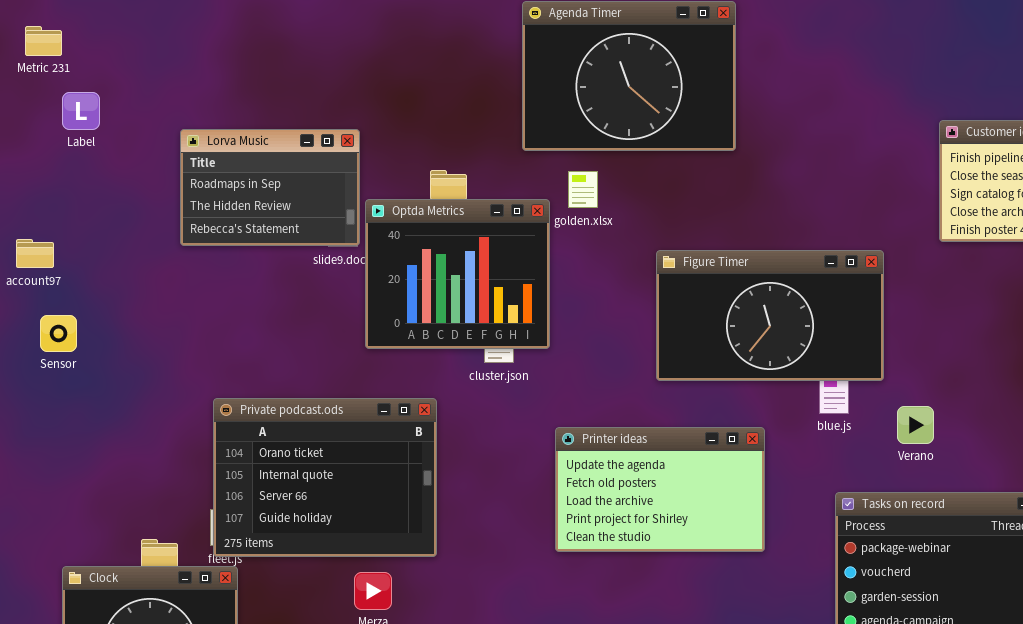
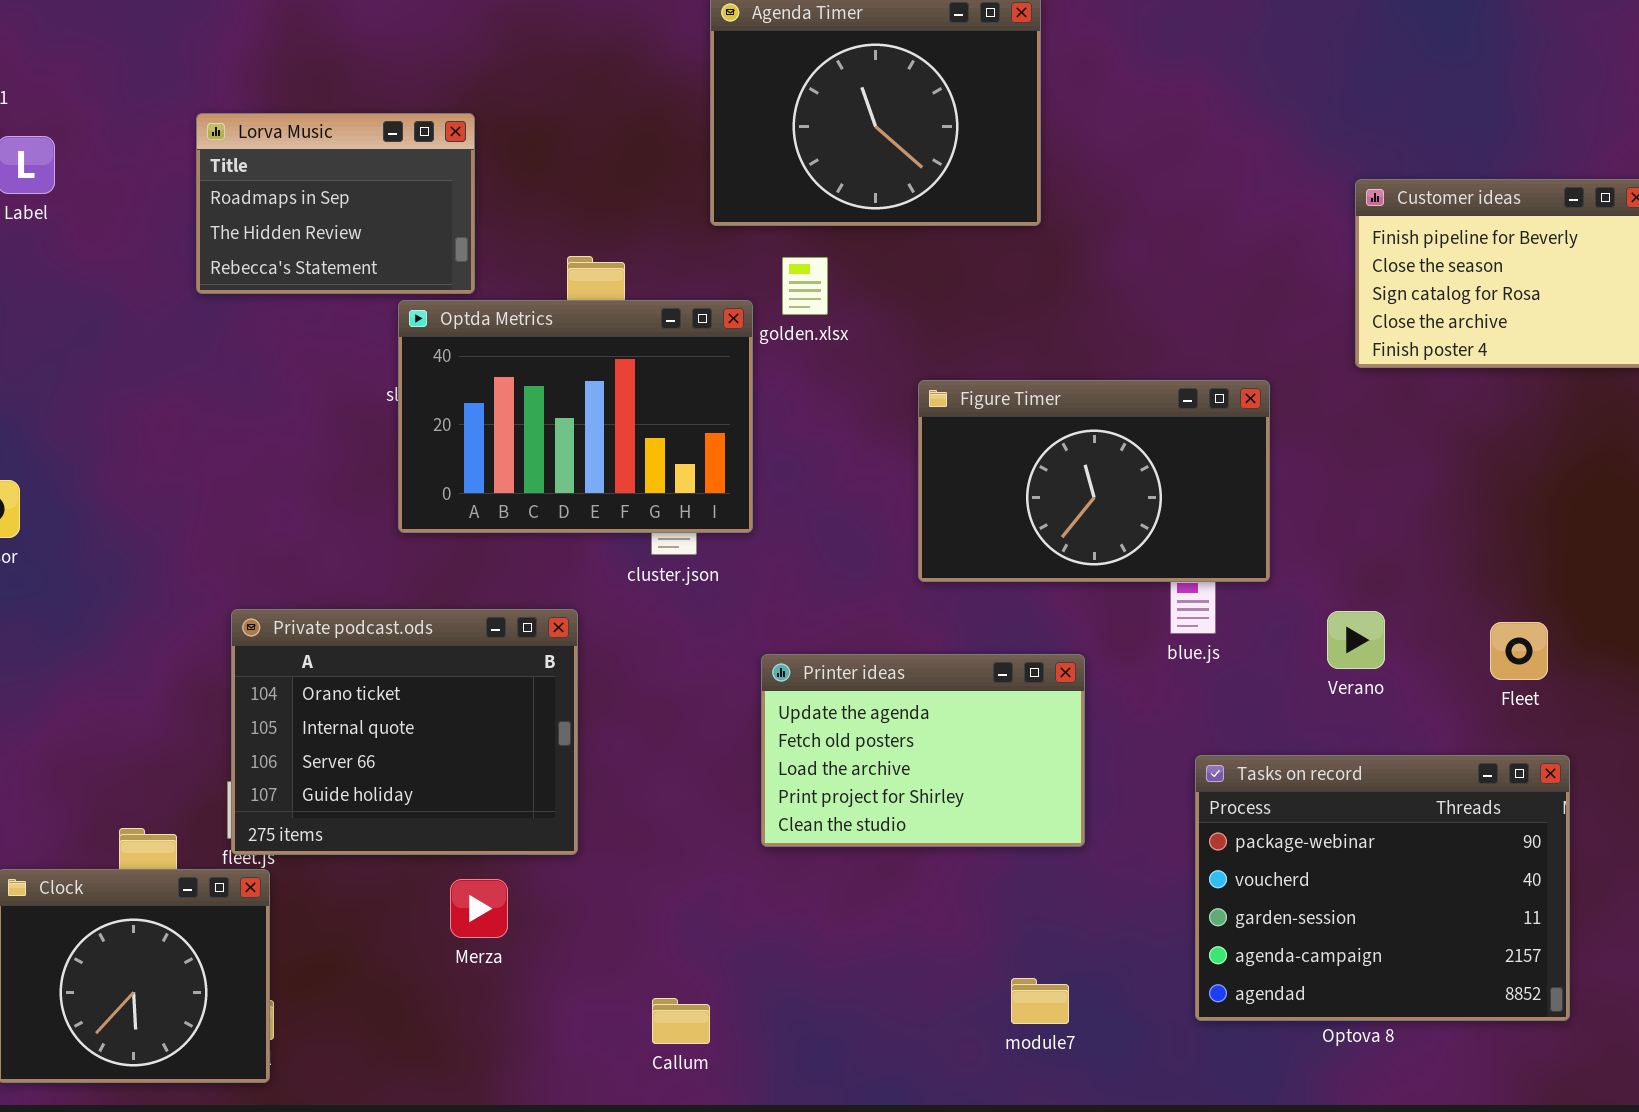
Lorva Music: [180,129,360,246] -> [196,113,475,294], moved
Optda Metrics: [365,199,550,349] -> [398,300,753,533], resized
Verano: [897,406,934,444] -> [1327,611,1385,669], moved

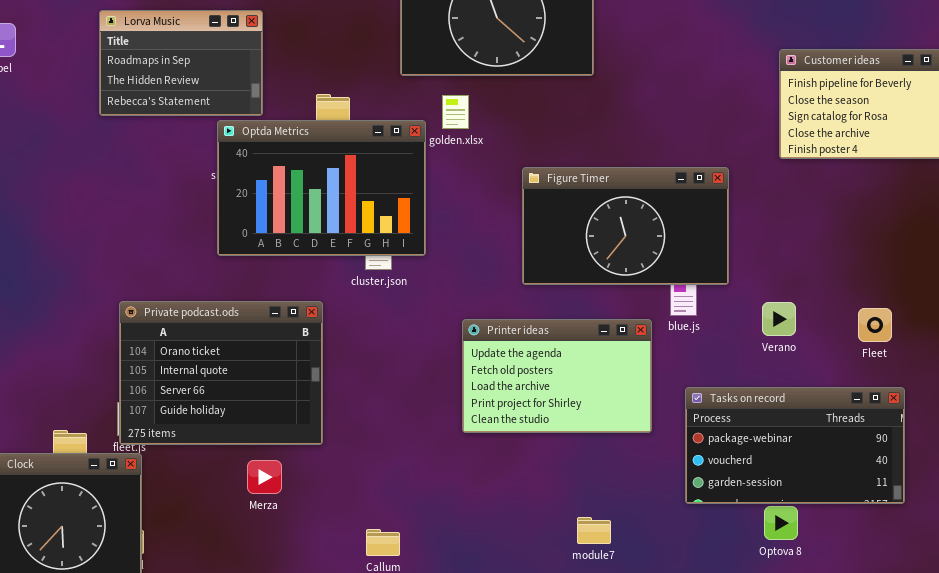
Printer ideas: [761,654,1085,847] -> [462,319,652,433], moved
Tasks on record: [1195,755,1570,1021] -> [685,387,905,504], resized

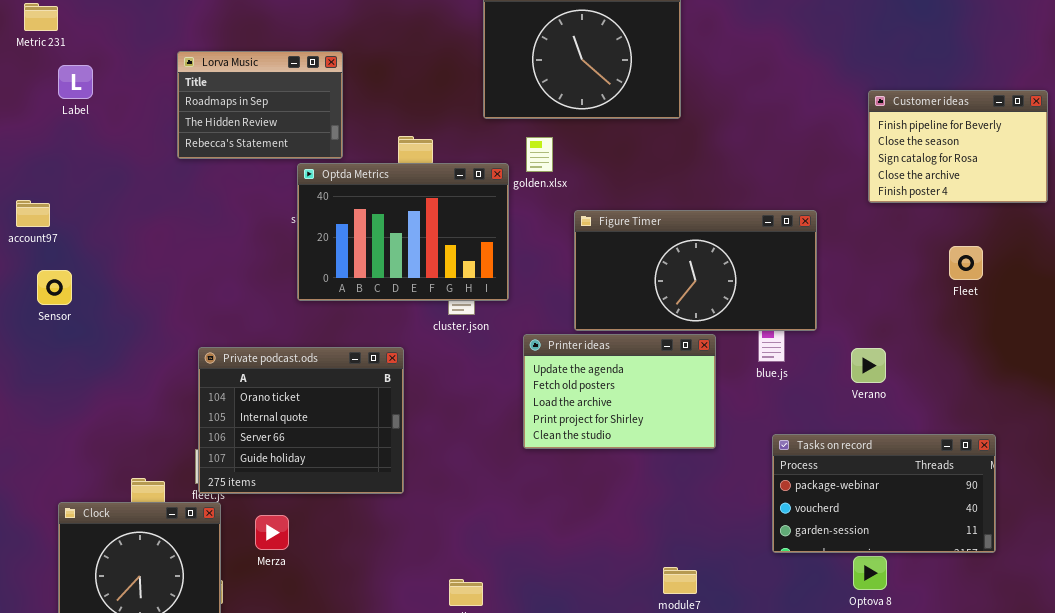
Figure Timer: [522,167,729,285] -> [574,210,817,331], resized
Fleet: [858,308,892,342] -> [949,246,983,280], moved
Printer ideas: [462,319,652,433] -> [523,334,716,449], moved
Merza: [247,460,282,494] -> [255,515,289,550], moved

